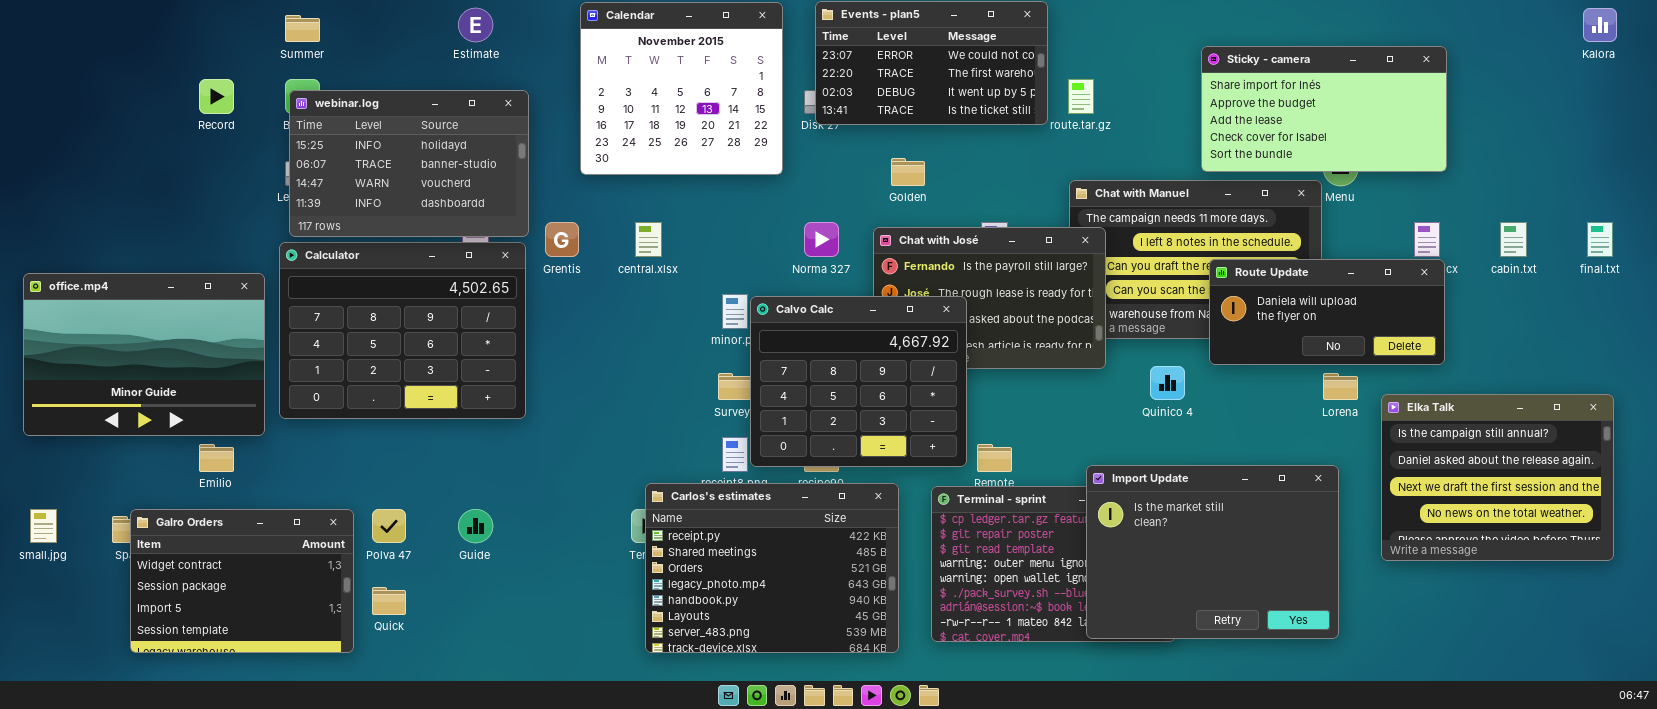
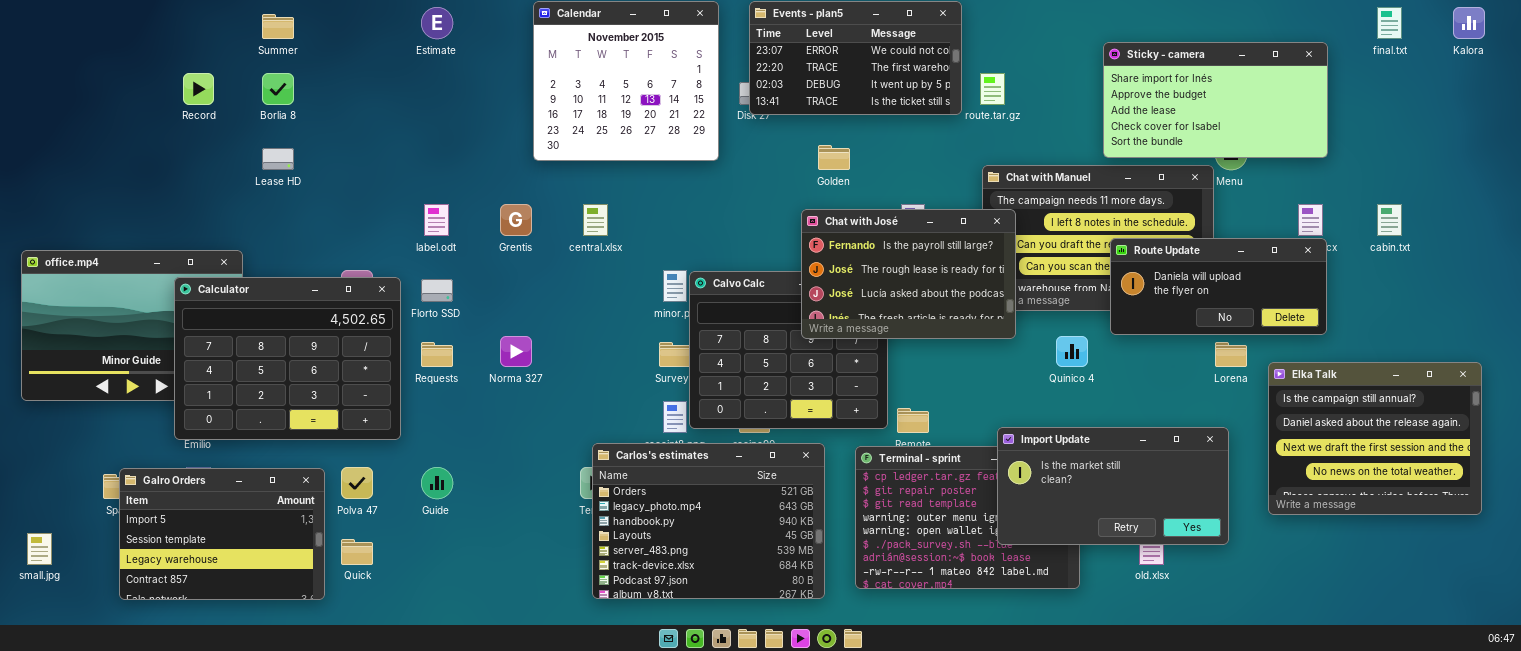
webinar.log: [289,90,529,237] -> none, closed
Norma 327: [804,222,839,257] -> [500,336,532,367], moved
final.txt: [1587,222,1613,257] -> [1377,7,1402,39], moved
Chat with José: [873,227,1106,369] -> [801,209,1016,339], raised
Calculator: [279,242,526,419] -> [174,277,401,440], moved
Import Update: [1086,465,1339,639] -> [997,427,1229,545], resized
Carlos's estimates: [645,483,899,653] -> [592,443,825,599], scrolled down 2 rows
small.jpg: [30,509,57,543] -> [27,533,52,565], moved
Galro Orders: [130,509,354,653] -> [119,468,325,600], scrolled down 2 rows

